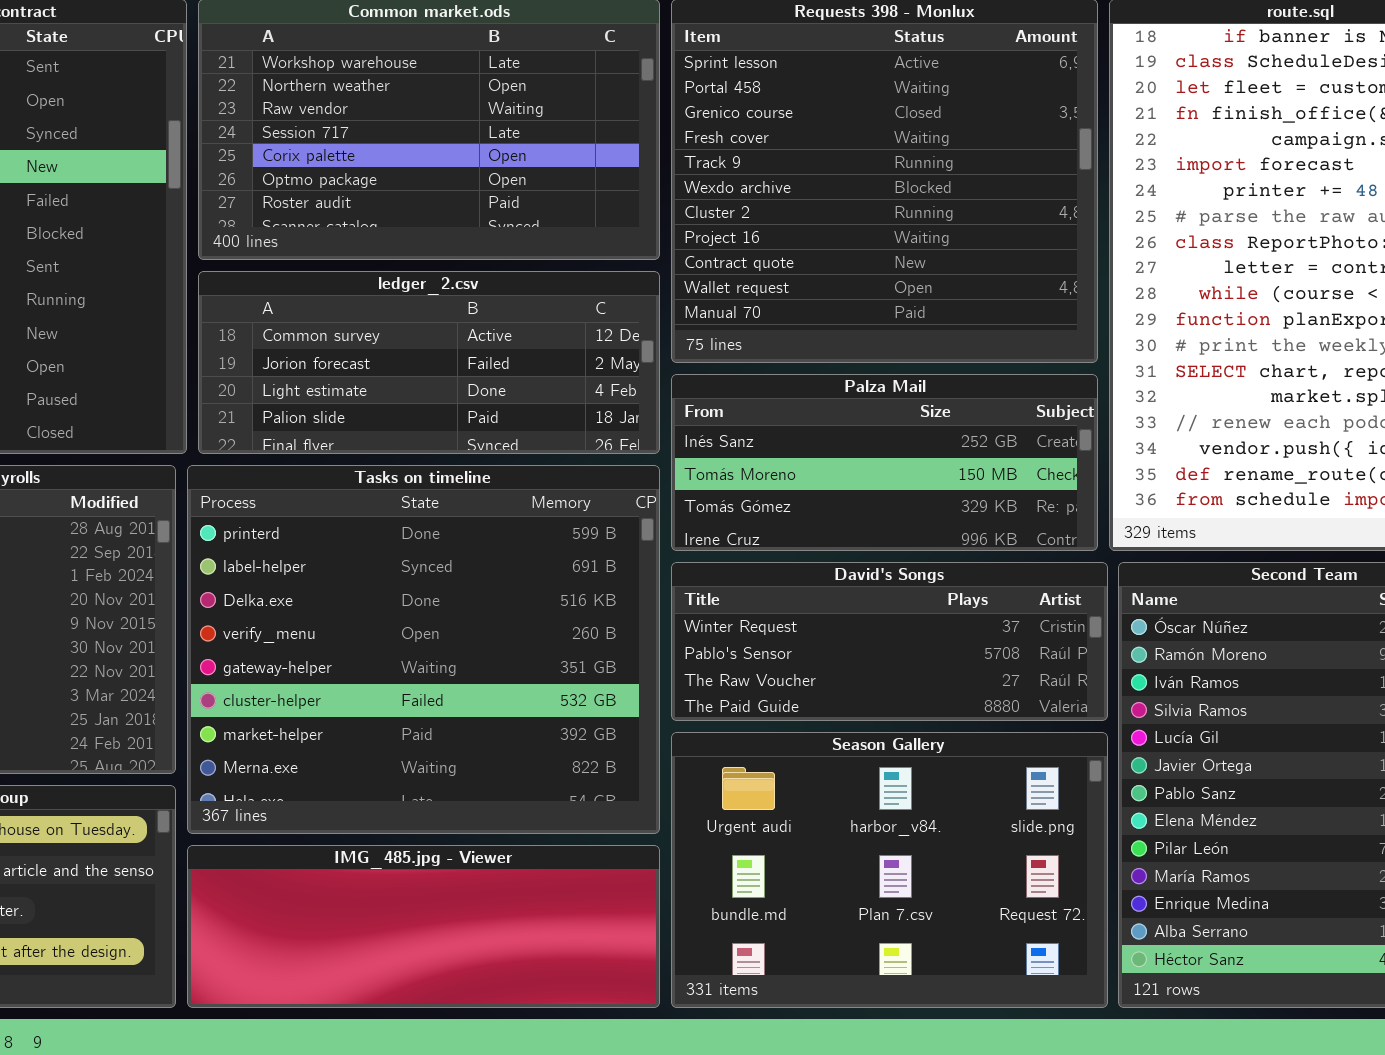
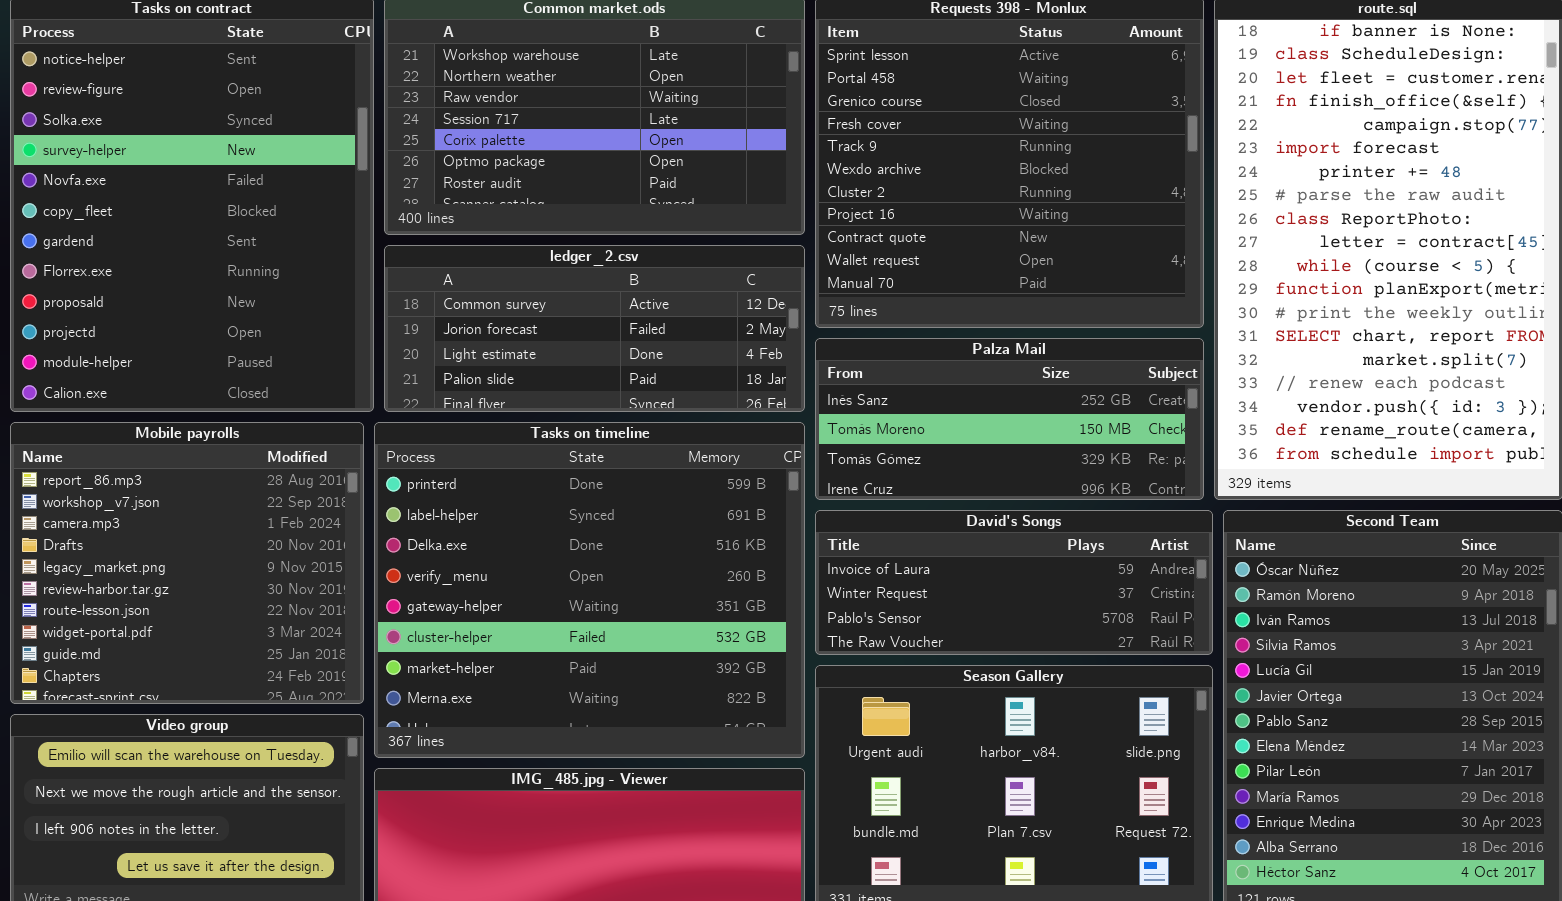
David's Songs: [671,562,1108,721] -> [815,510,1213,655], scrolled up 1 row

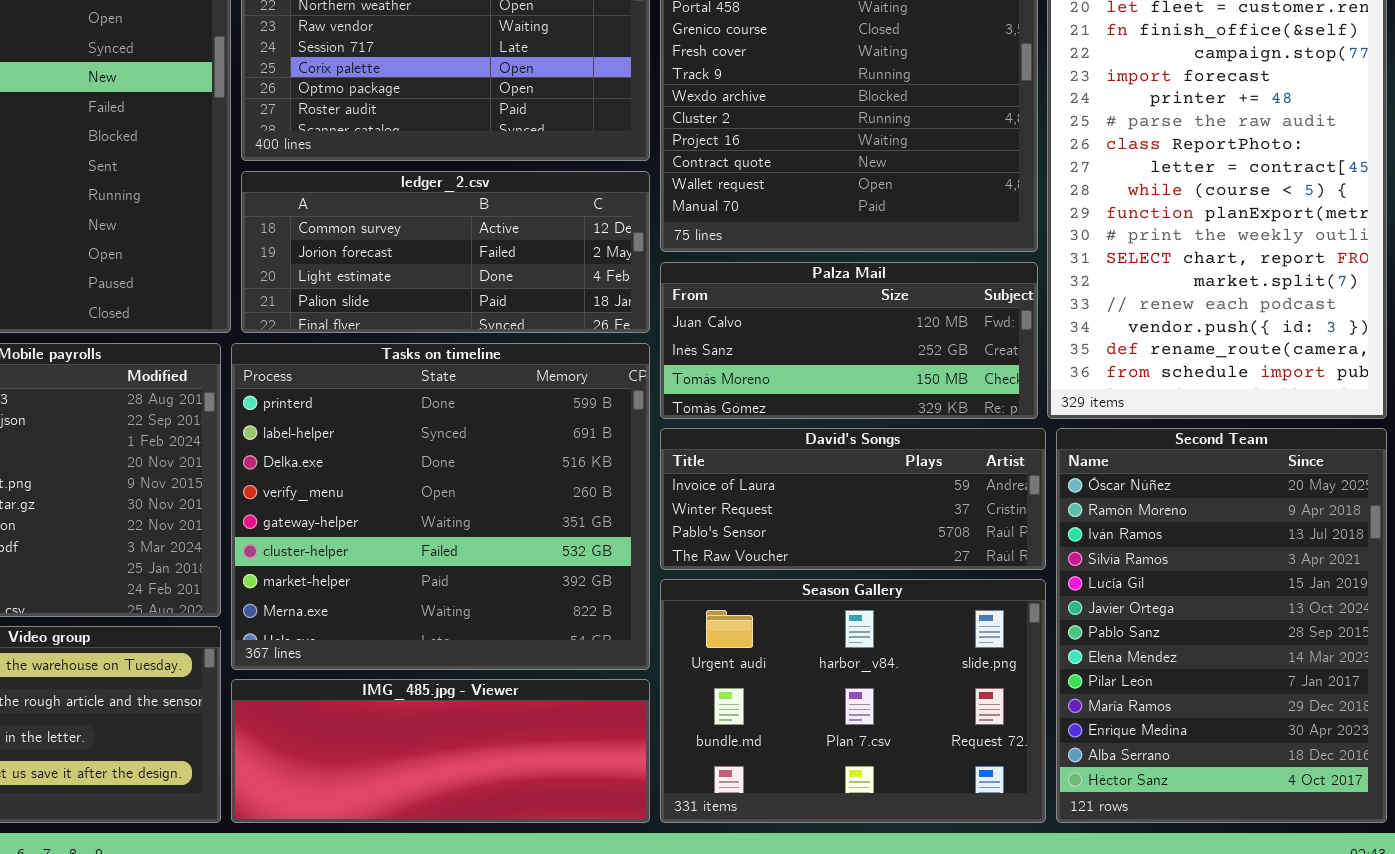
Palza Mail: [815,338,1204,500] -> [660,262,1038,419], scrolled up 1 row

